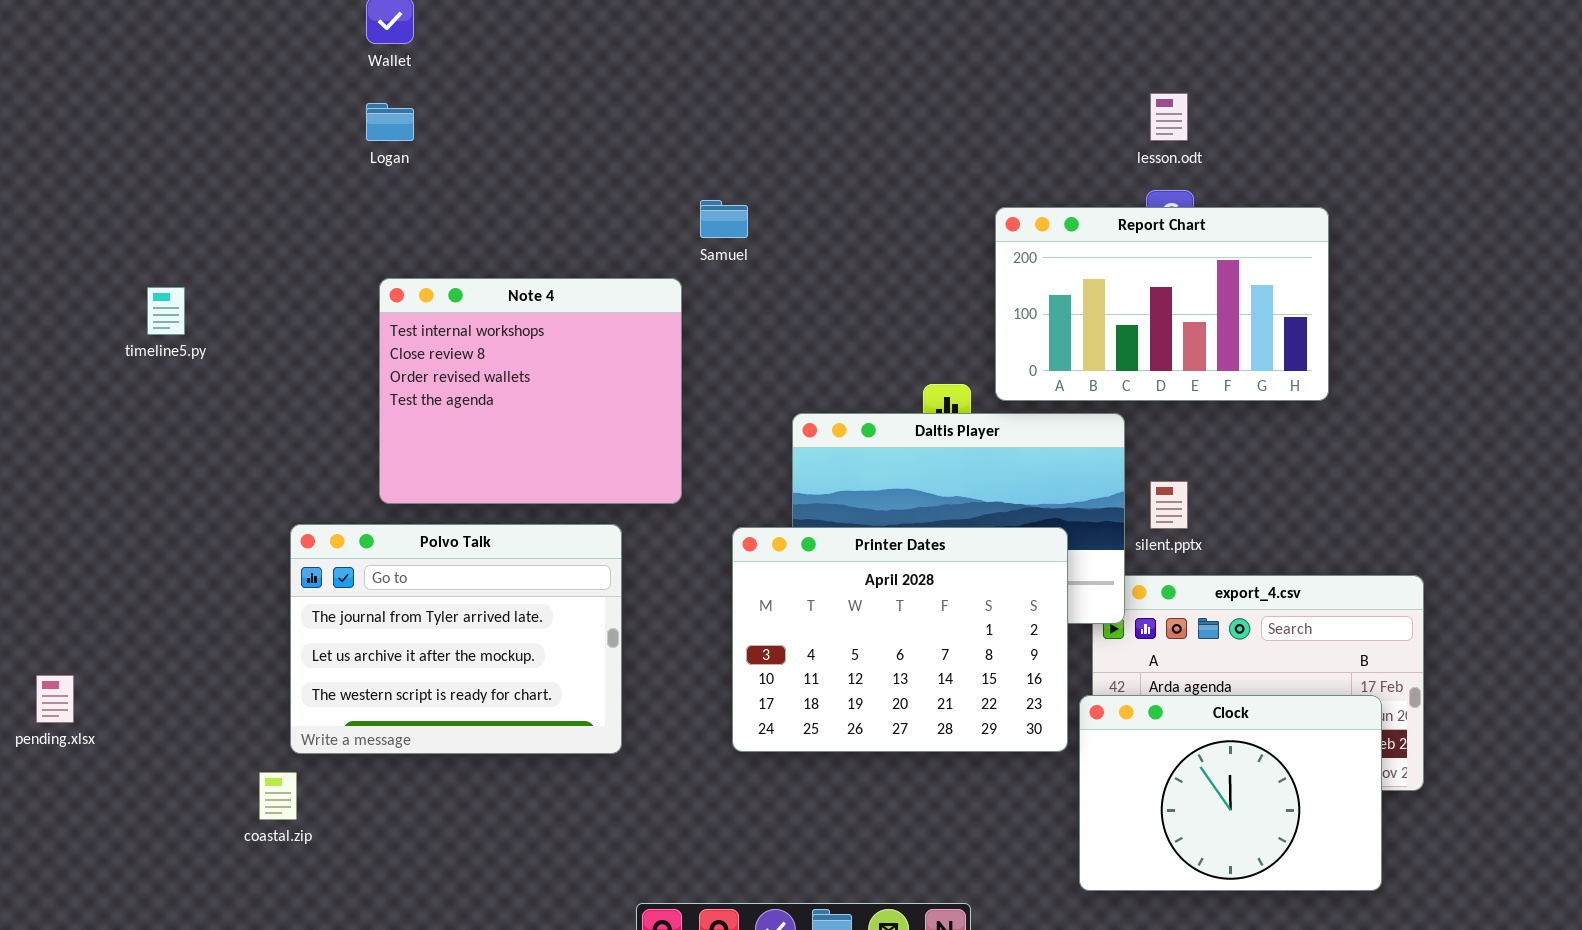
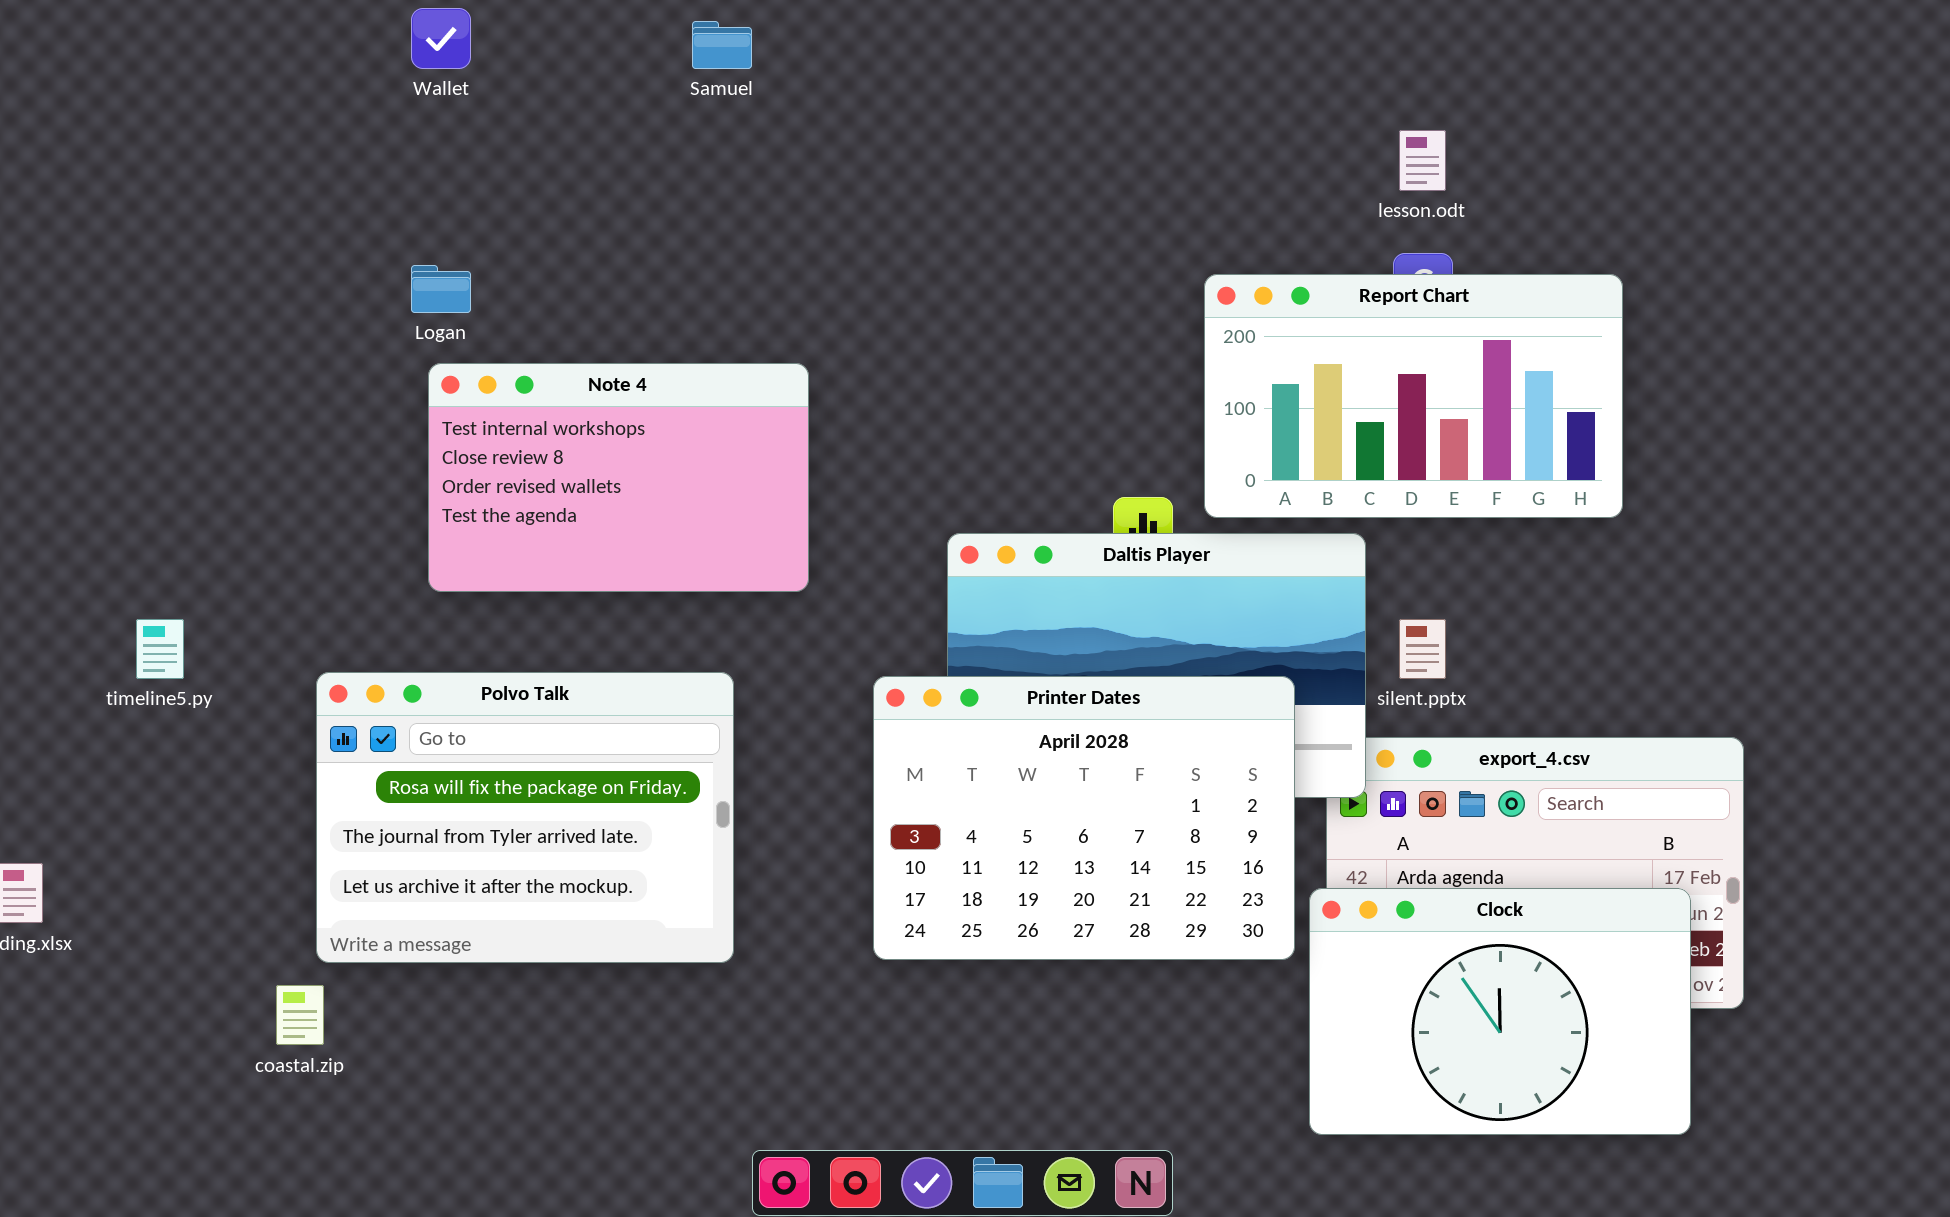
Logan: [366,103,414,141] -> [411,265,471,313], moved
Samuel: [700,200,748,238] -> [692,21,752,69], moved
Note 4: [379,278,682,504] -> [428,363,809,592], resized
timeline5.py: [147,287,185,335] -> [136,619,184,679], moved
Polvo Talk: [290,524,622,754] -> [316,672,734,963], scrolled up 1 row

